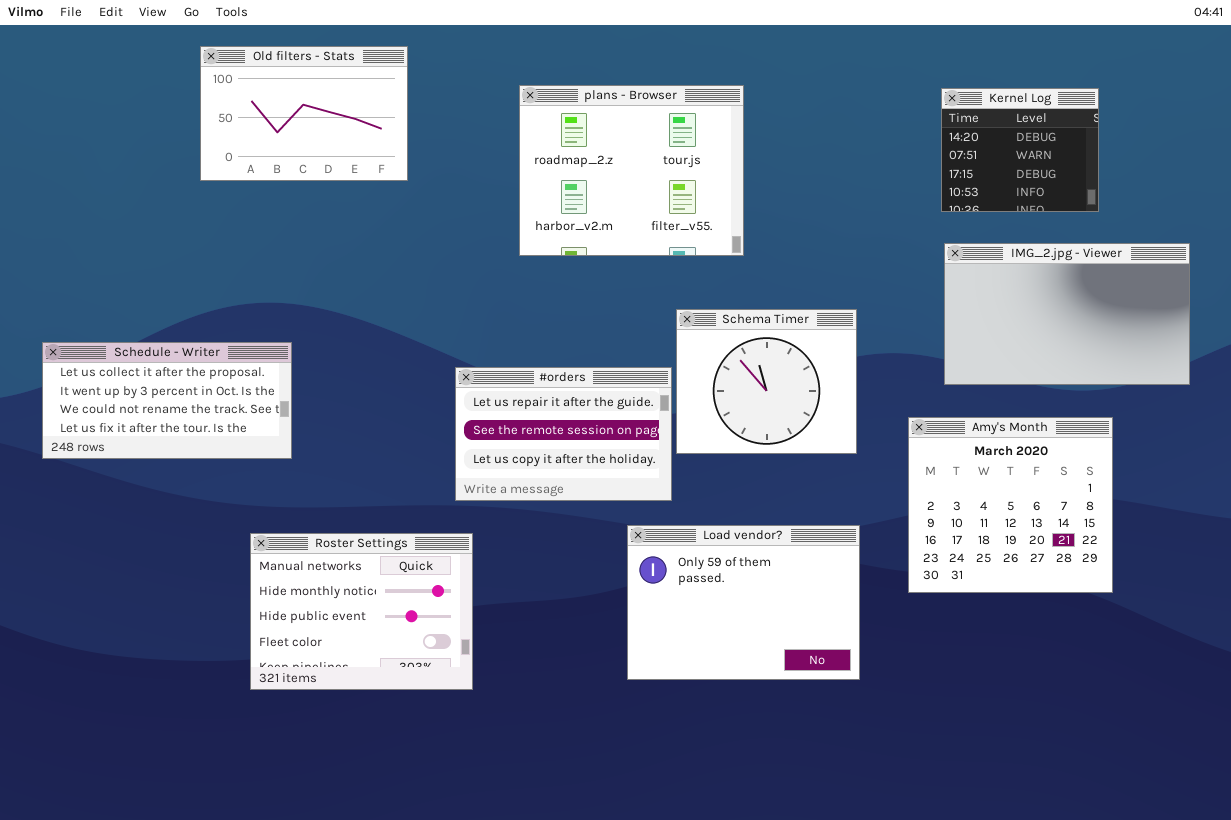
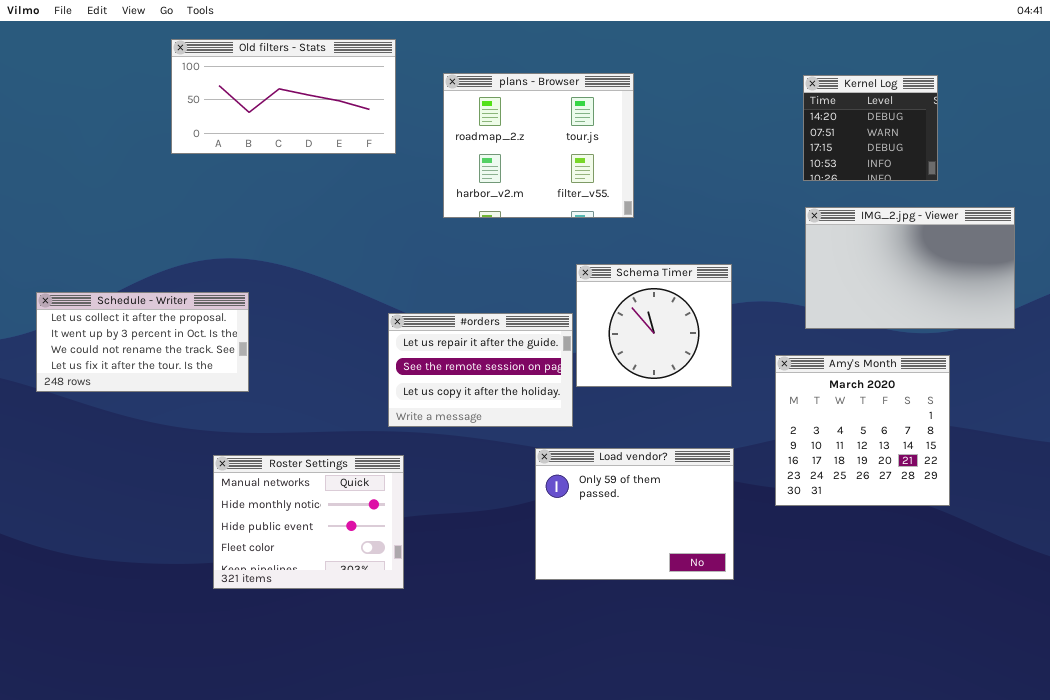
Old filters - Stats: [200,46,408,181] -> [171,39,396,154], resized

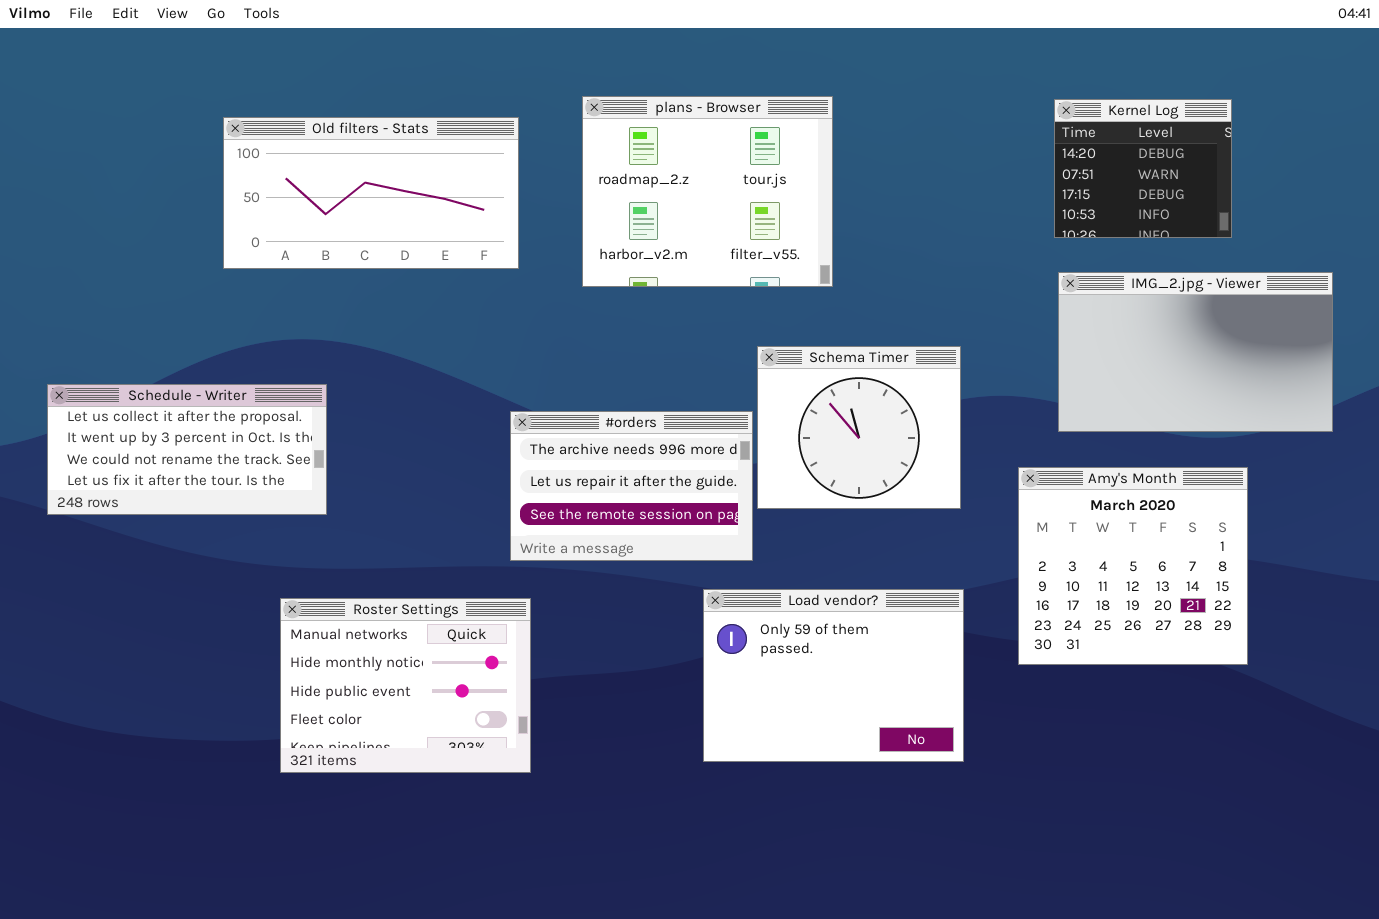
Old filters - Stats: [171,39,396,154] -> [223,117,519,269], moved
#orders: [388,313,573,427] -> [510,411,753,561], scrolled up 1 row

